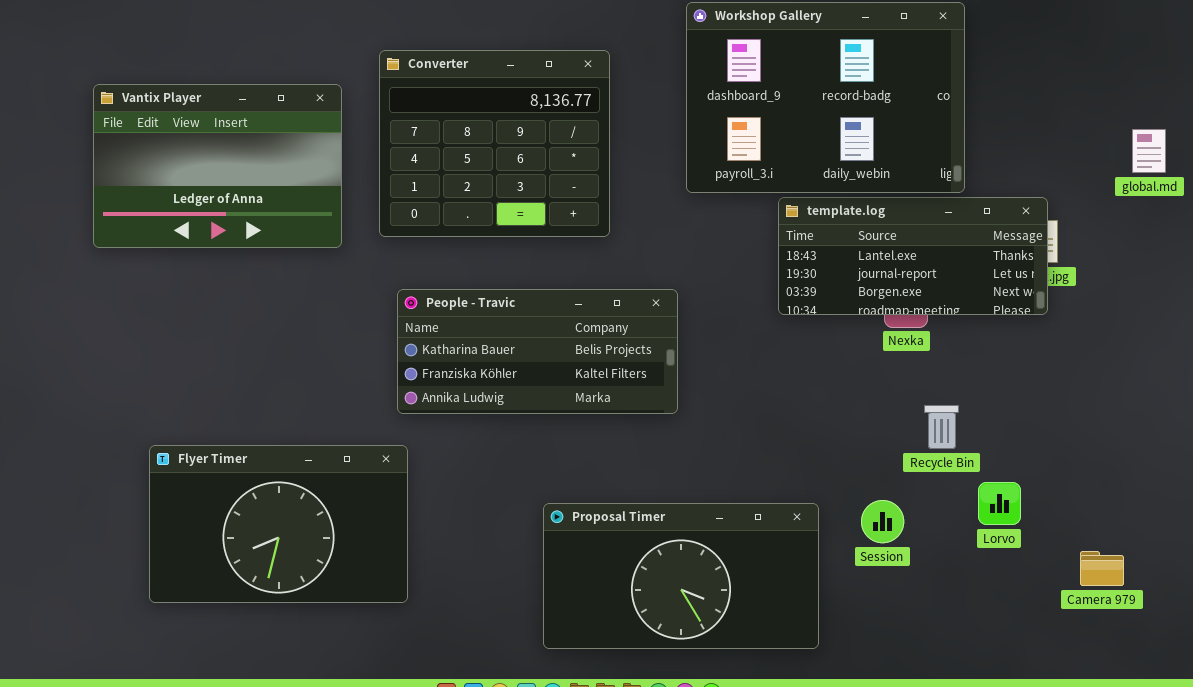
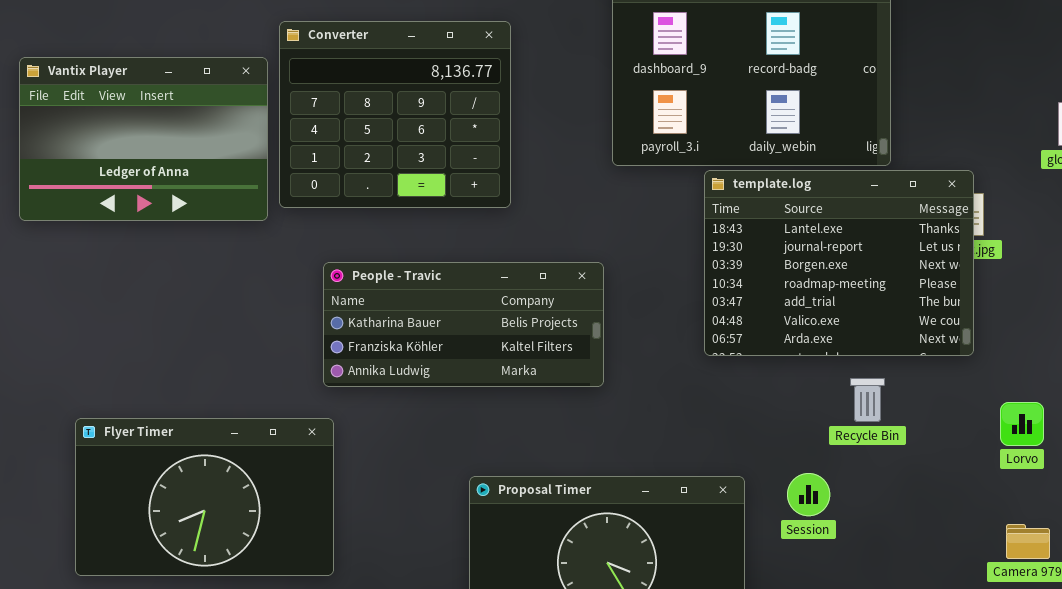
Converter: [379,50,610,237] -> [279,21,511,208], moved
template.log: [778,197,1048,315] -> [704,170,974,356], resized
Lorvo: [978,482,1021,525] -> [1000,402,1044,446], moved

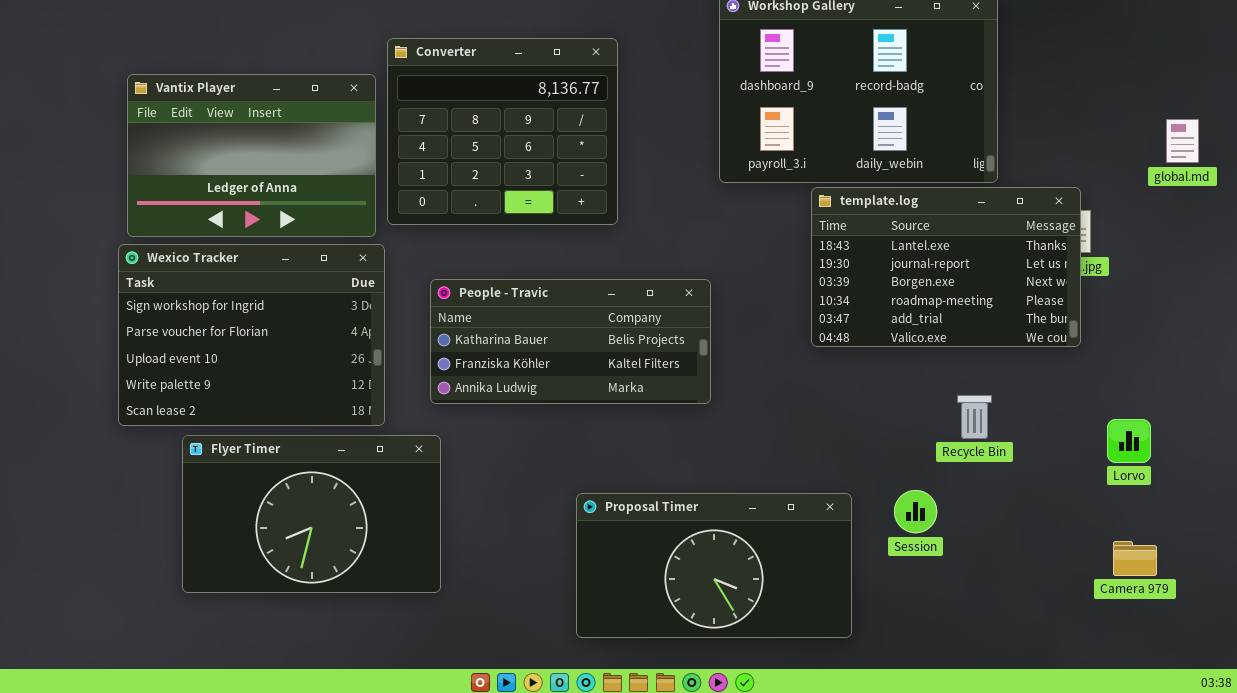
template.log: [704,170,974,356] -> [811,187,1081,347], resized
Wexico Tracker: none -> [118,244,385,426], opened

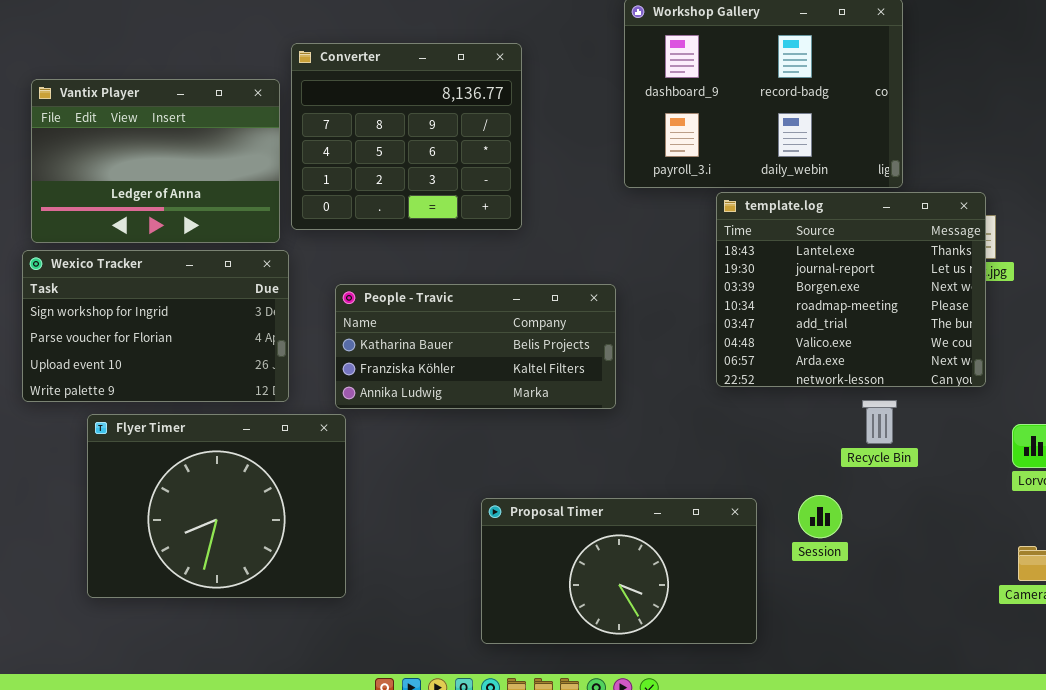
template.log: [811,187,1081,347] -> [716,192,986,387], resized
Wexico Tracker: [118,244,385,426] -> [22,250,289,402], resized
Flyer Timer: [182,435,441,593] -> [87,414,346,598], resized

